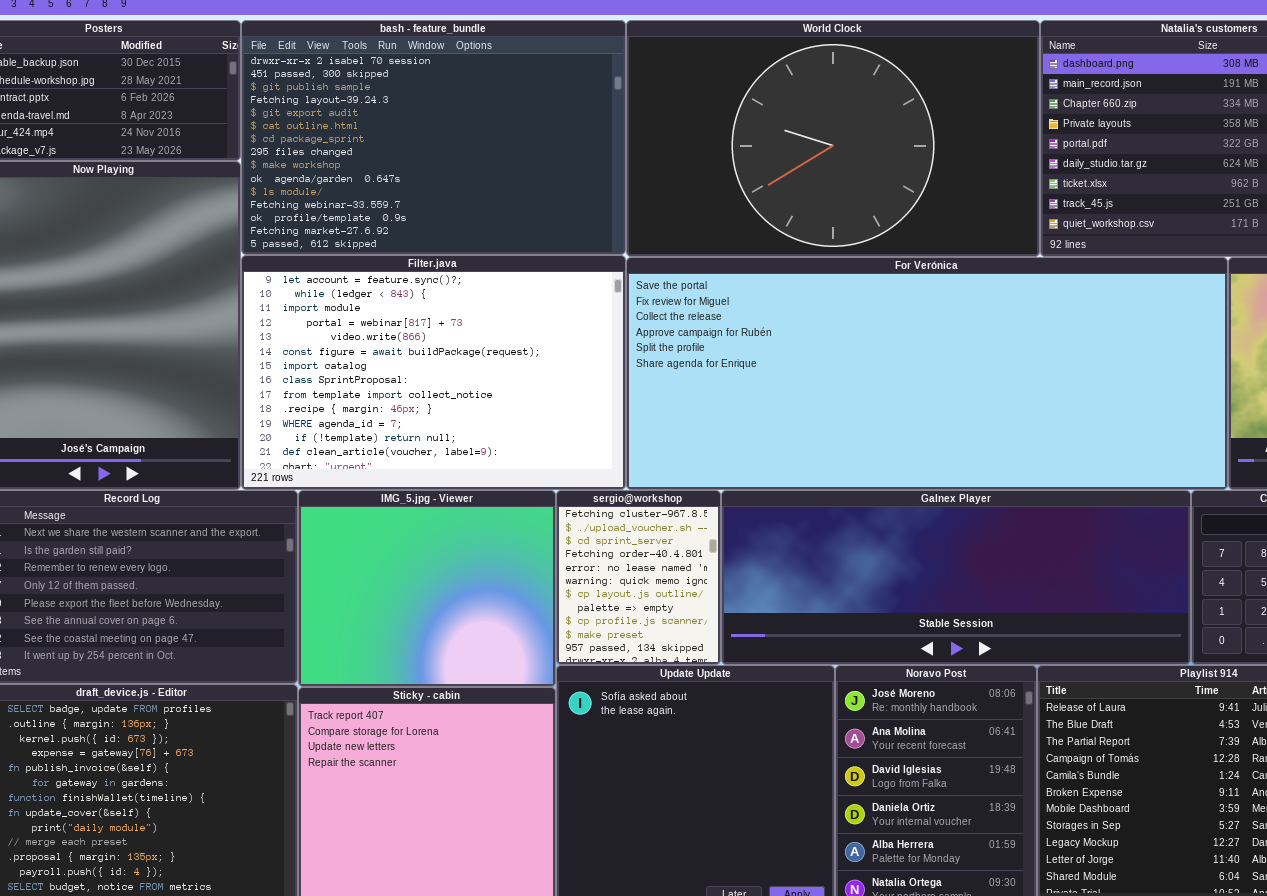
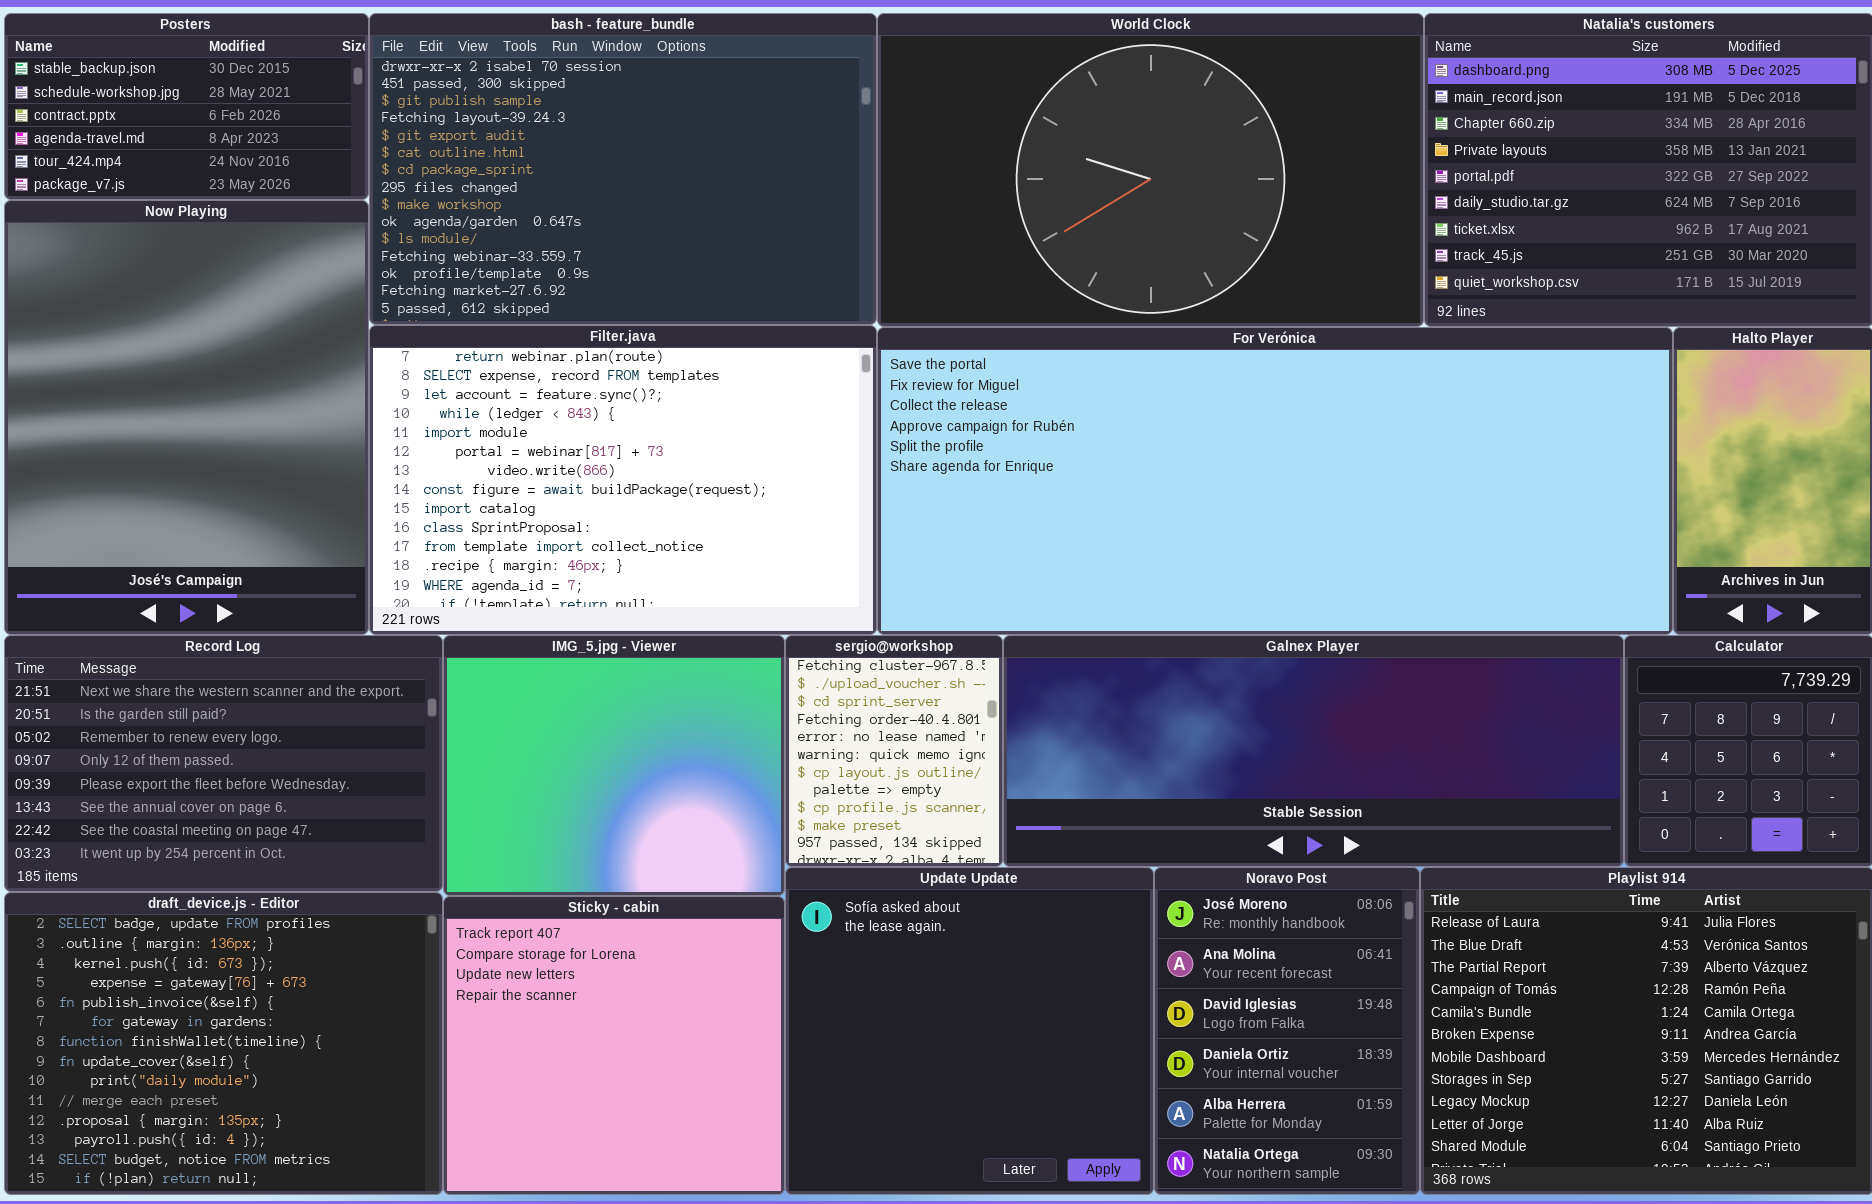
Filter.java: [241,255,626,490] -> [369,325,877,635], scrolled up 2 rows

